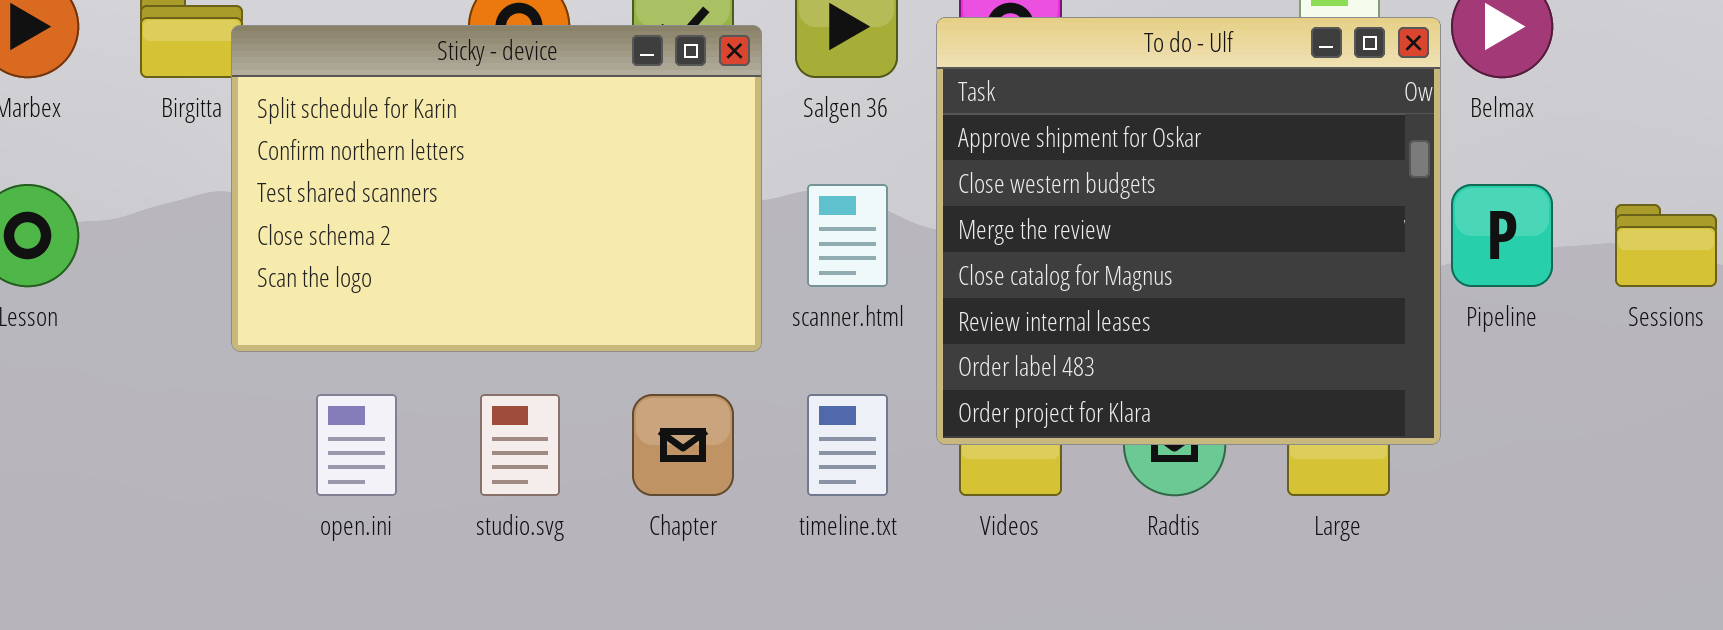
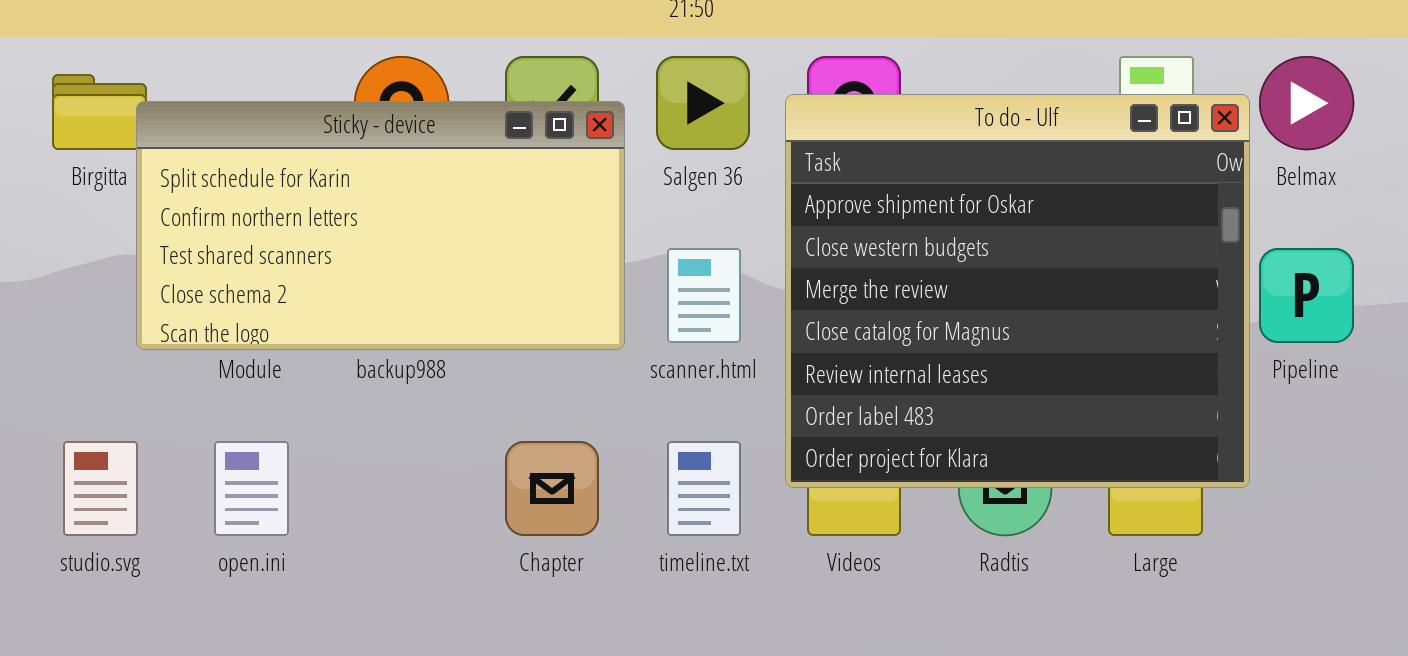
Sticky - device: [231,25,762,352] -> [136,101,625,350], resized
studio.svg: [480,394,560,496] -> [63,441,138,536], moved

